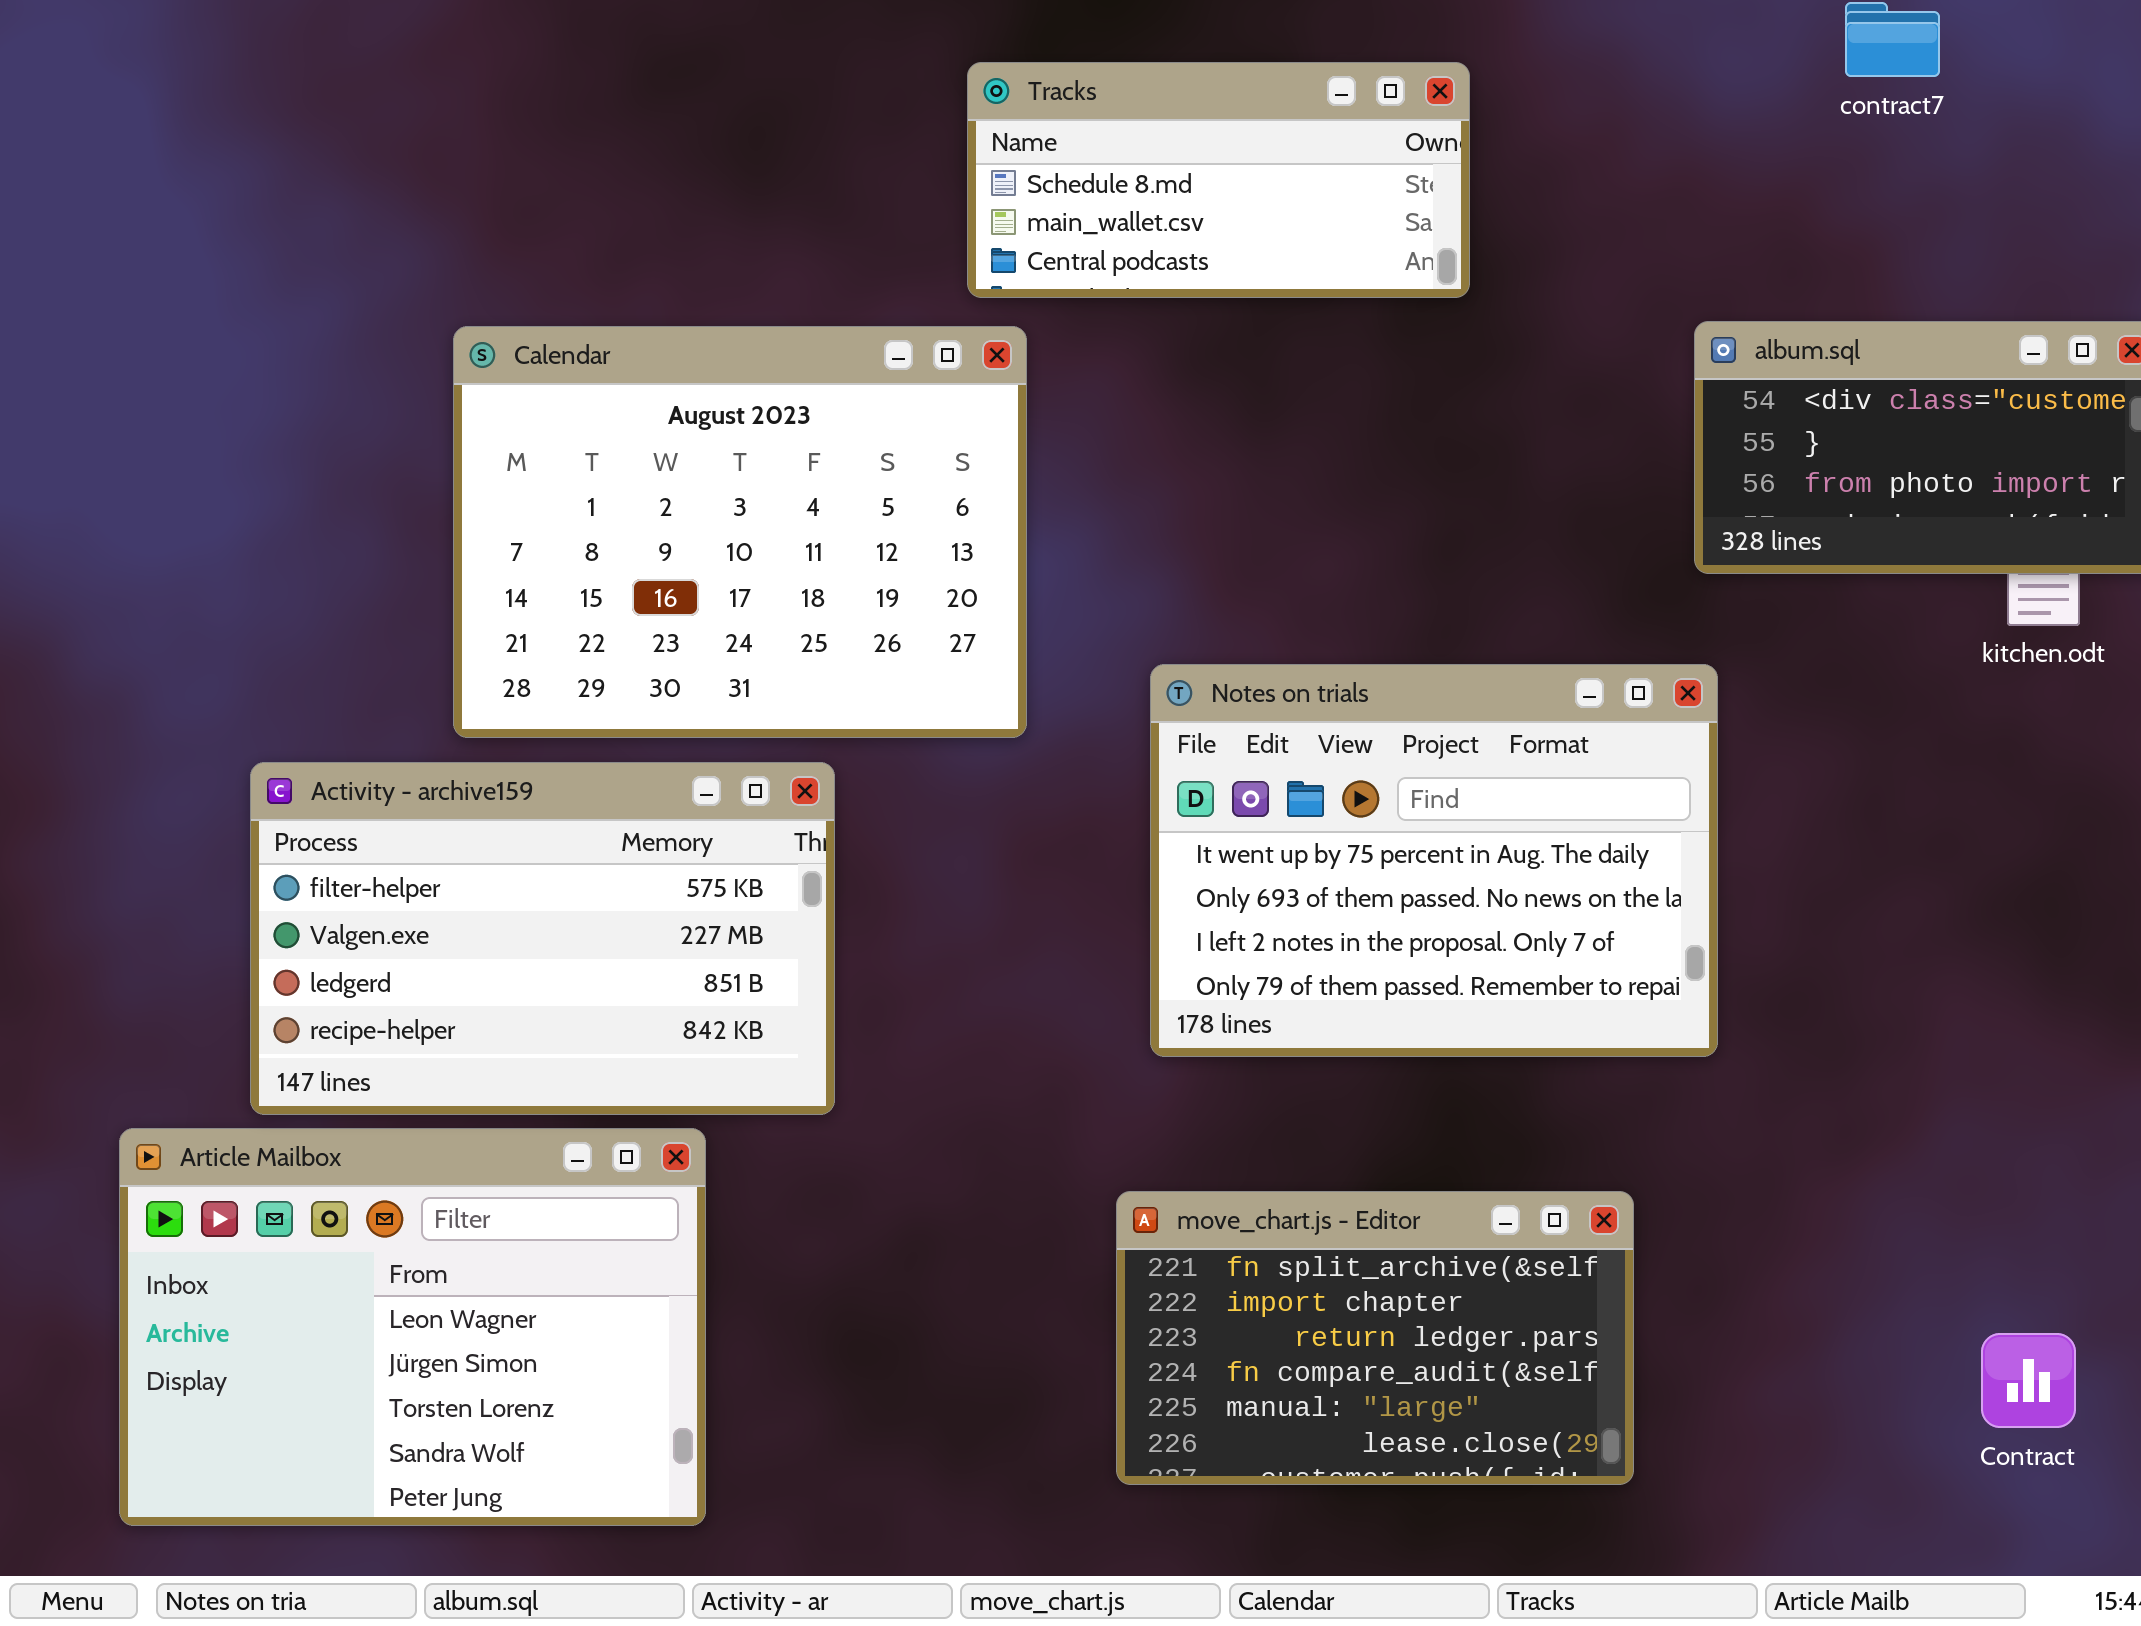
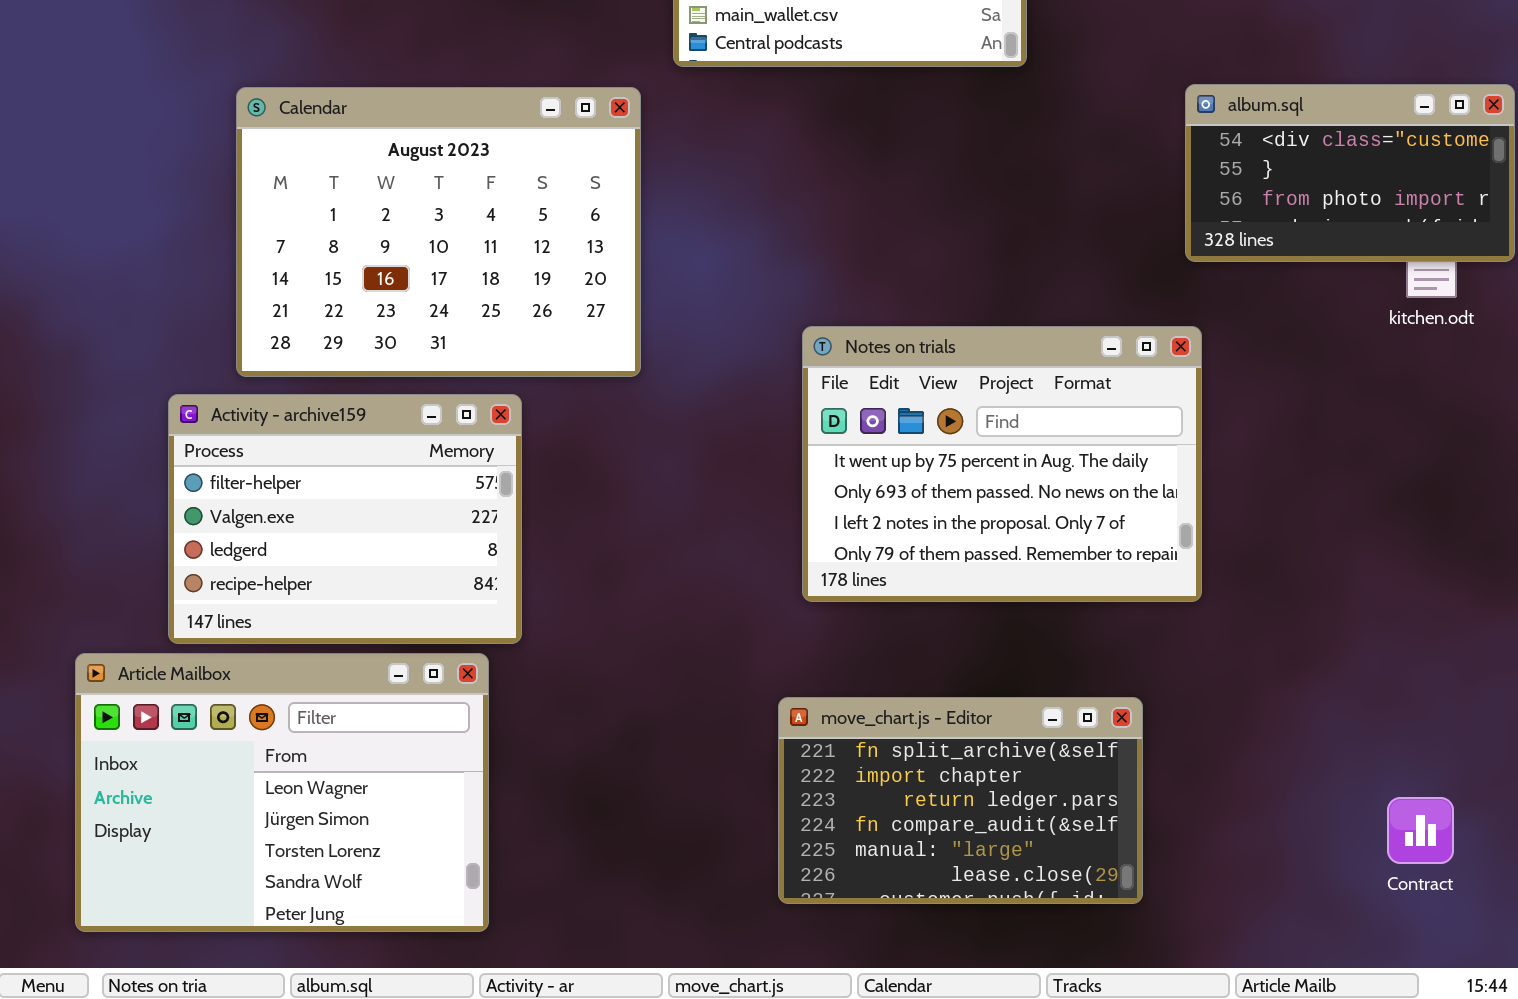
Calendar: [453,326,1027,738] -> [236,87,641,377], moved
Activity - archive159: [250,762,835,1115] -> [168,394,522,644], resized

